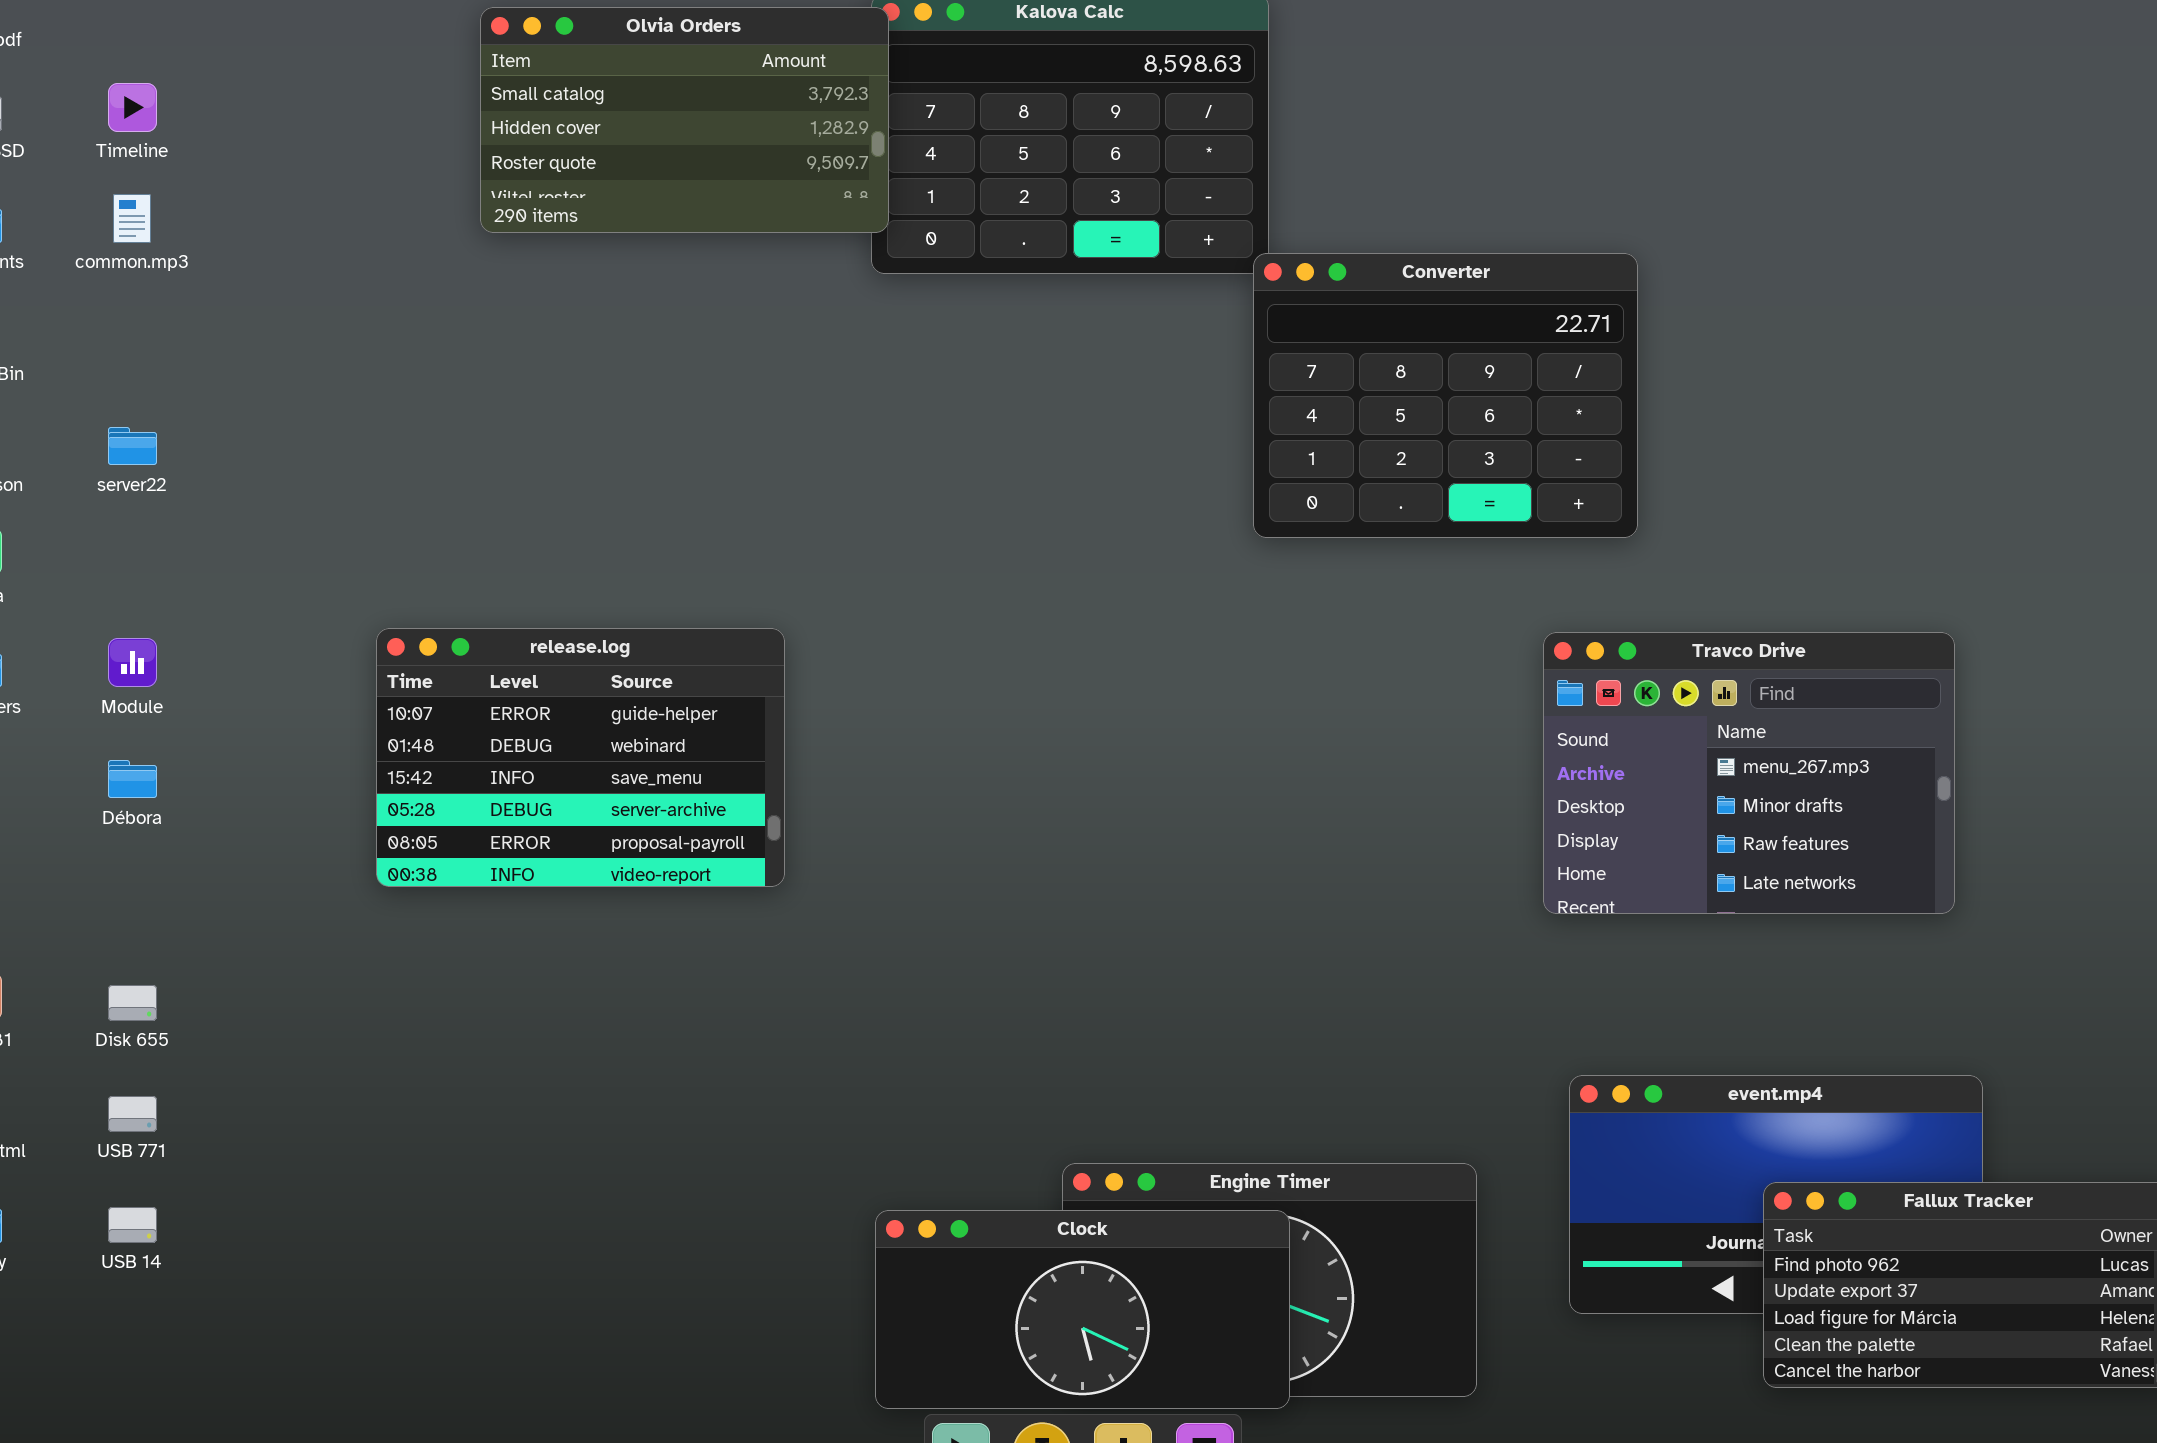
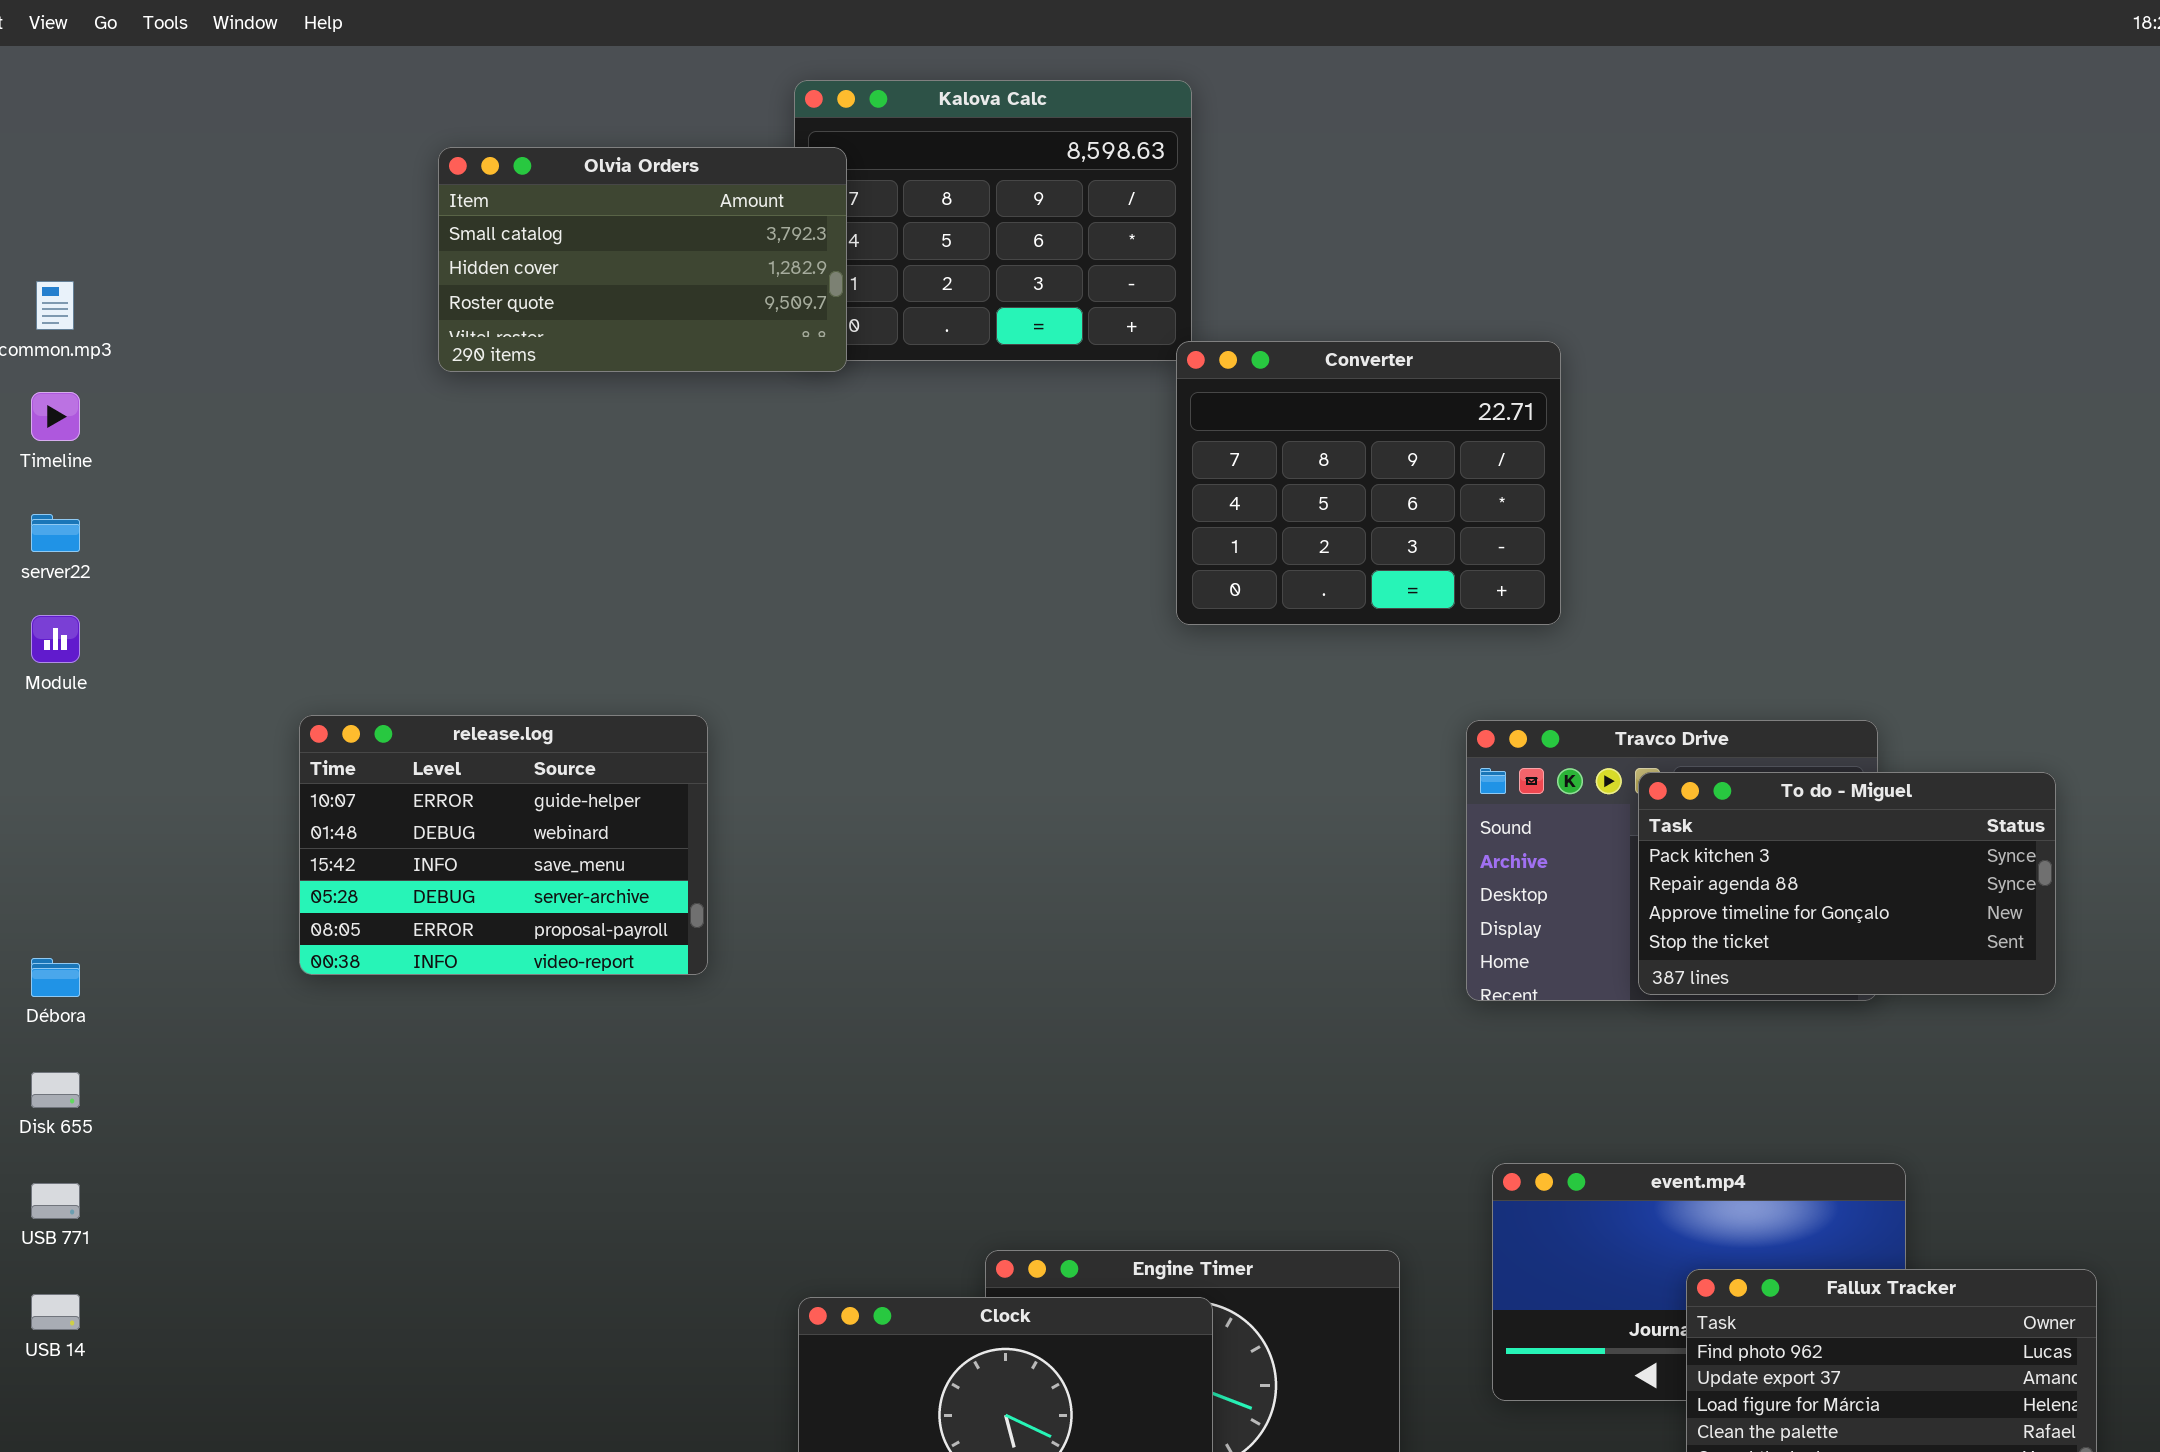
Olvia Orders: [480,7,889,233] -> [438,147,847,372], moved
Timeline: [108,83,157,132] -> [31,392,80,441], moved
Module: [108,638,157,687] -> [31,615,80,663], moved
To do - Miguel: none -> [1638,772,2056,995], opened
Débora: [108,760,157,798] -> [31,958,80,997], moved

